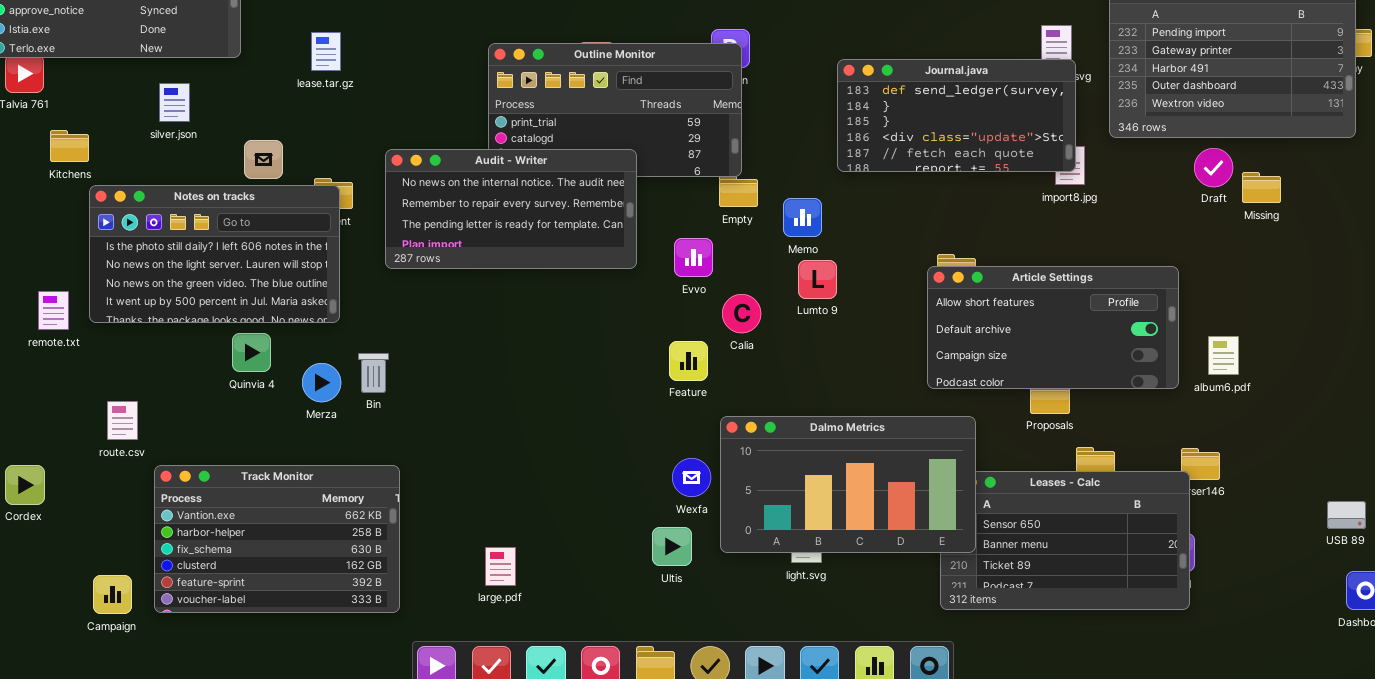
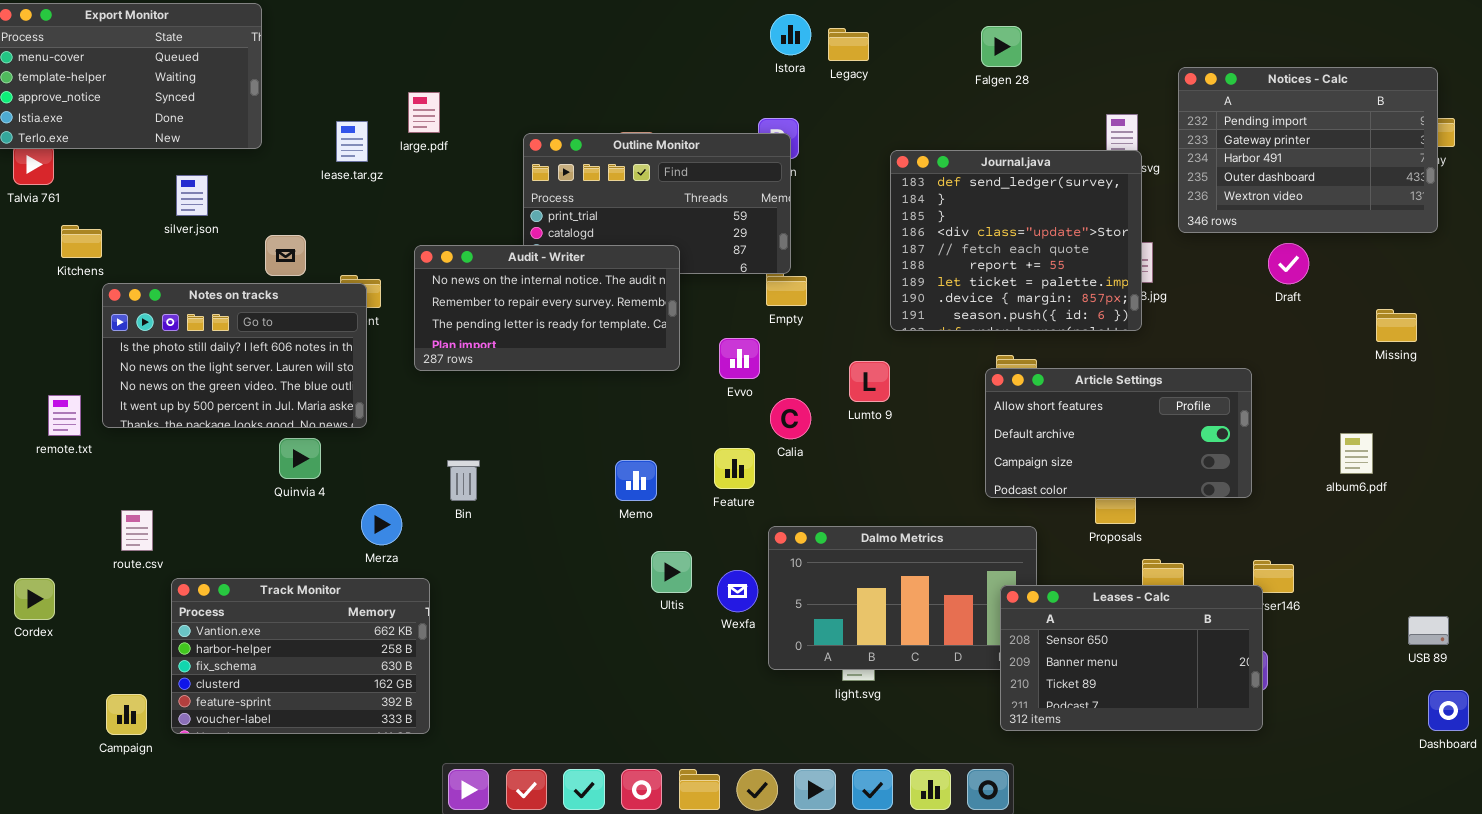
Journal.java: [837,59,1076,172] -> [890,150,1142,331], resized
Missing: [1242,172,1281,203] -> [1376,309,1417,342], moved
Memo: [783,198,822,237] -> [615,460,657,501], moved
Quinvia 4: [232,333,271,372] -> [279,438,321,479], moved
album6.pdf: [1208,336,1239,375] -> [1340,433,1373,474], moved
Bin: [358,353,389,393] -> [447,460,480,501], moved
Merza: [302,363,341,402] -> [361,504,402,545], moved
Leases - Calc: [940,471,1190,610] -> [1000,585,1263,731], raised
Ultis: [652,527,692,566] -> [651,551,692,593], moved
large.pdf: [485,547,516,586] -> [408,92,440,133], moved

